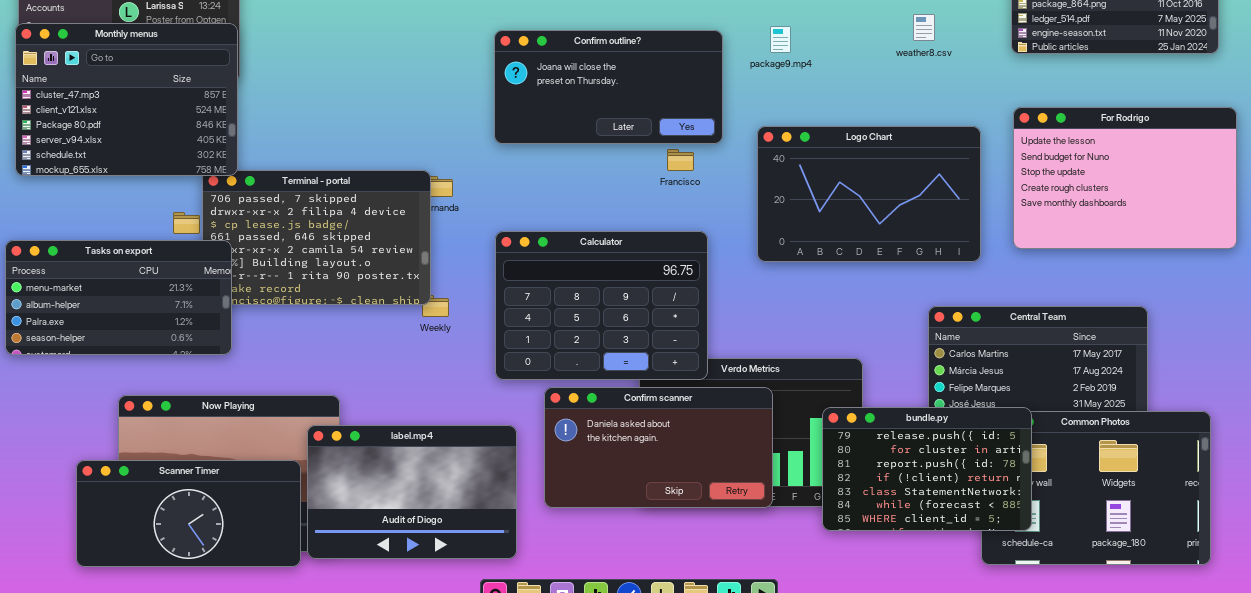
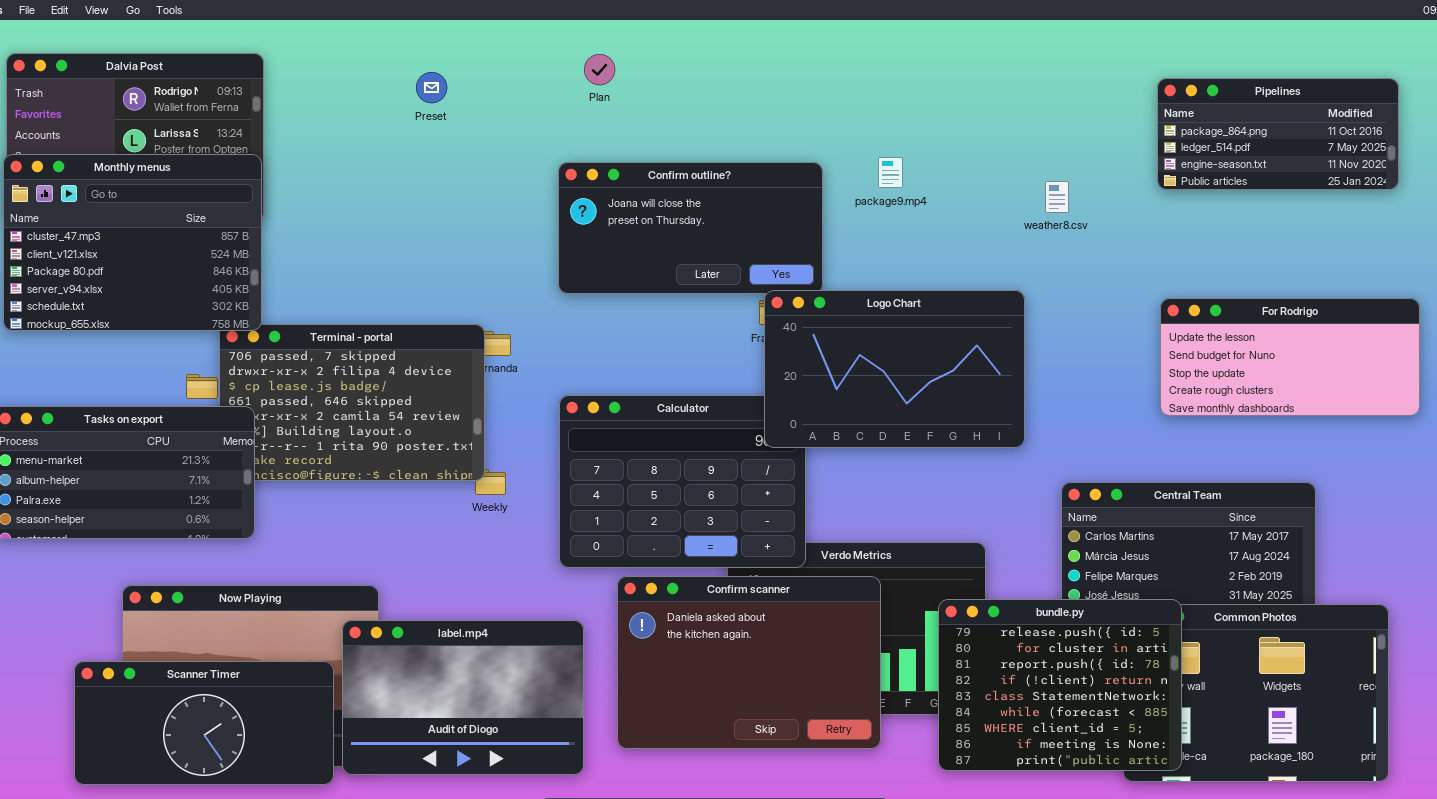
weather8.csv: [913,14,935,41] -> [1045,181,1069,213], moved
For Rodrigo: [1013,107,1237,249] -> [1160,298,1420,416], resized
Logo Chart: [757,126,981,262] -> [764,290,1025,448], moved
Confirm scanner: [544,387,773,508] -> [617,576,881,749], resized
bundle.py: [822,407,1032,531] -> [938,599,1182,771], resized

